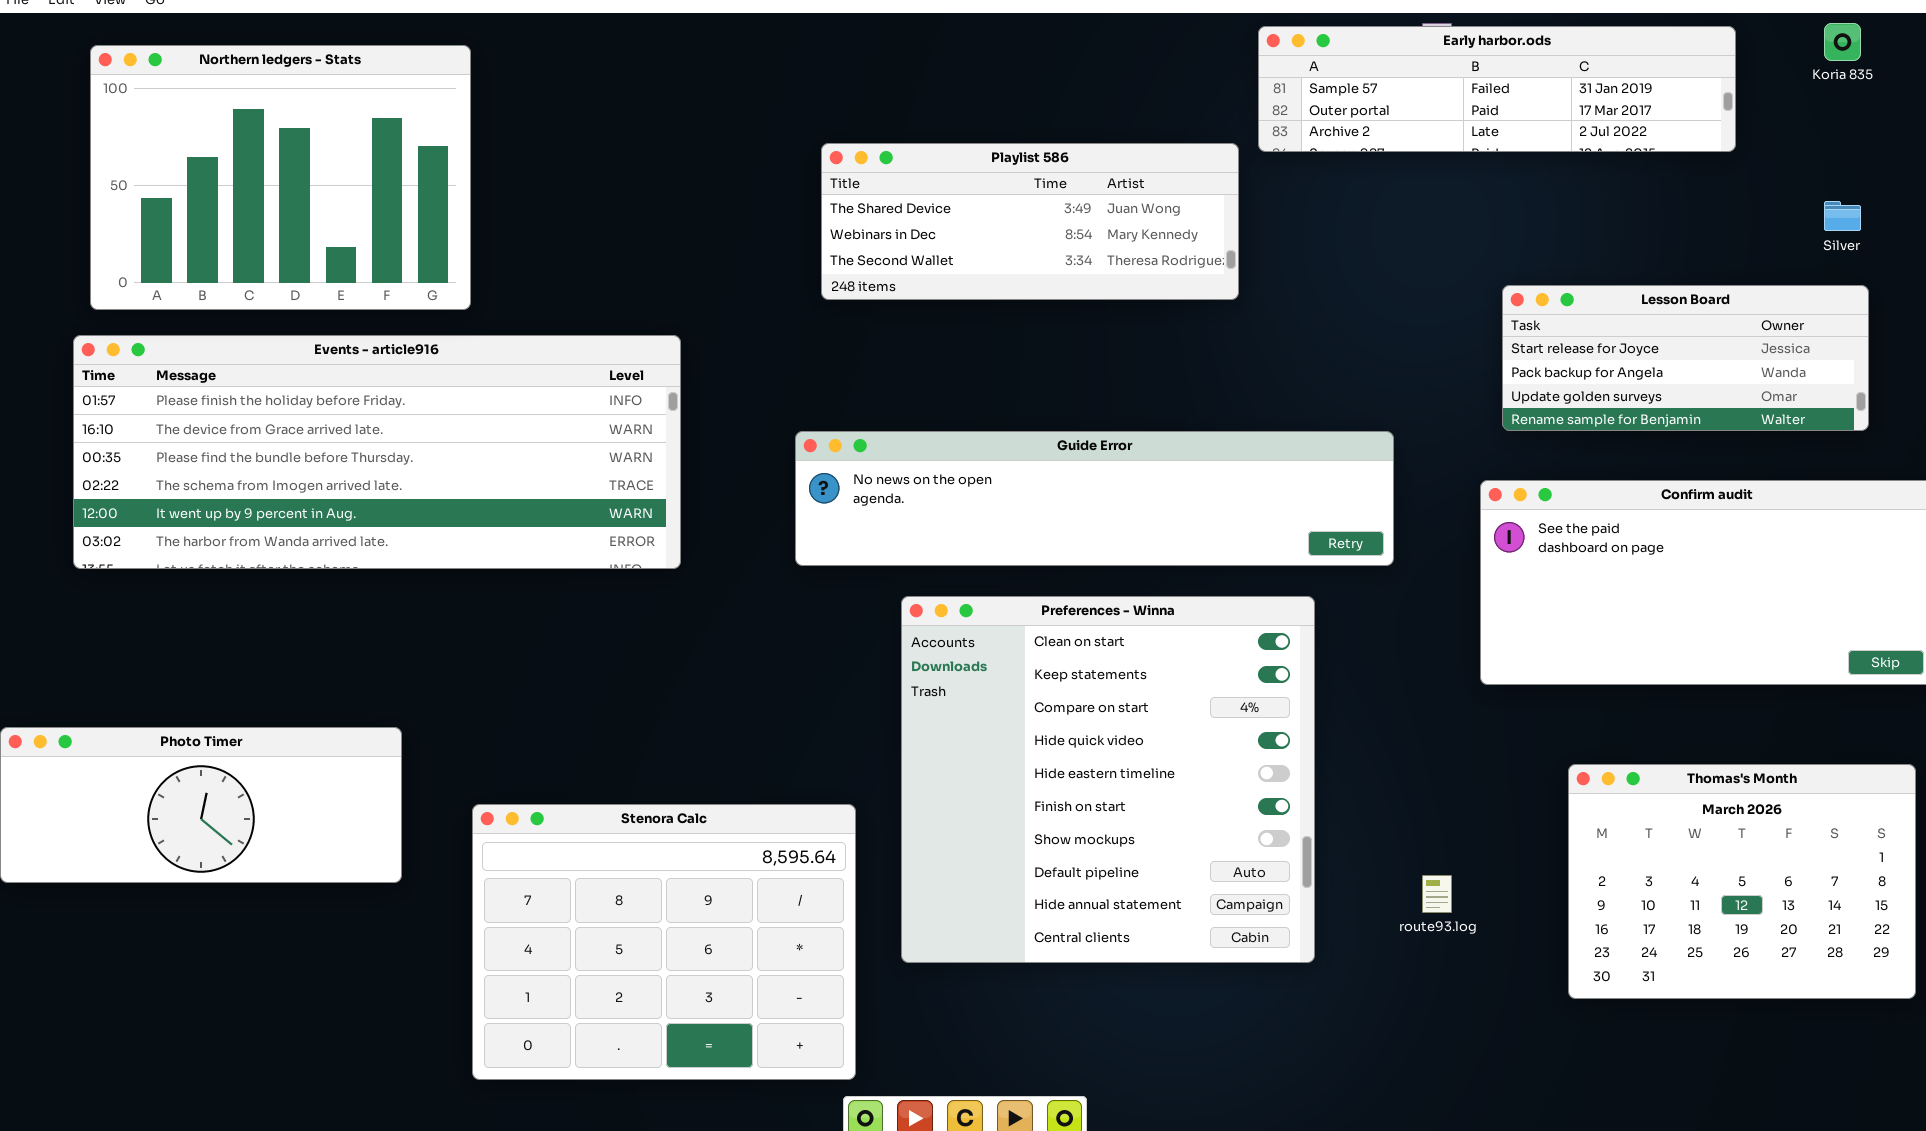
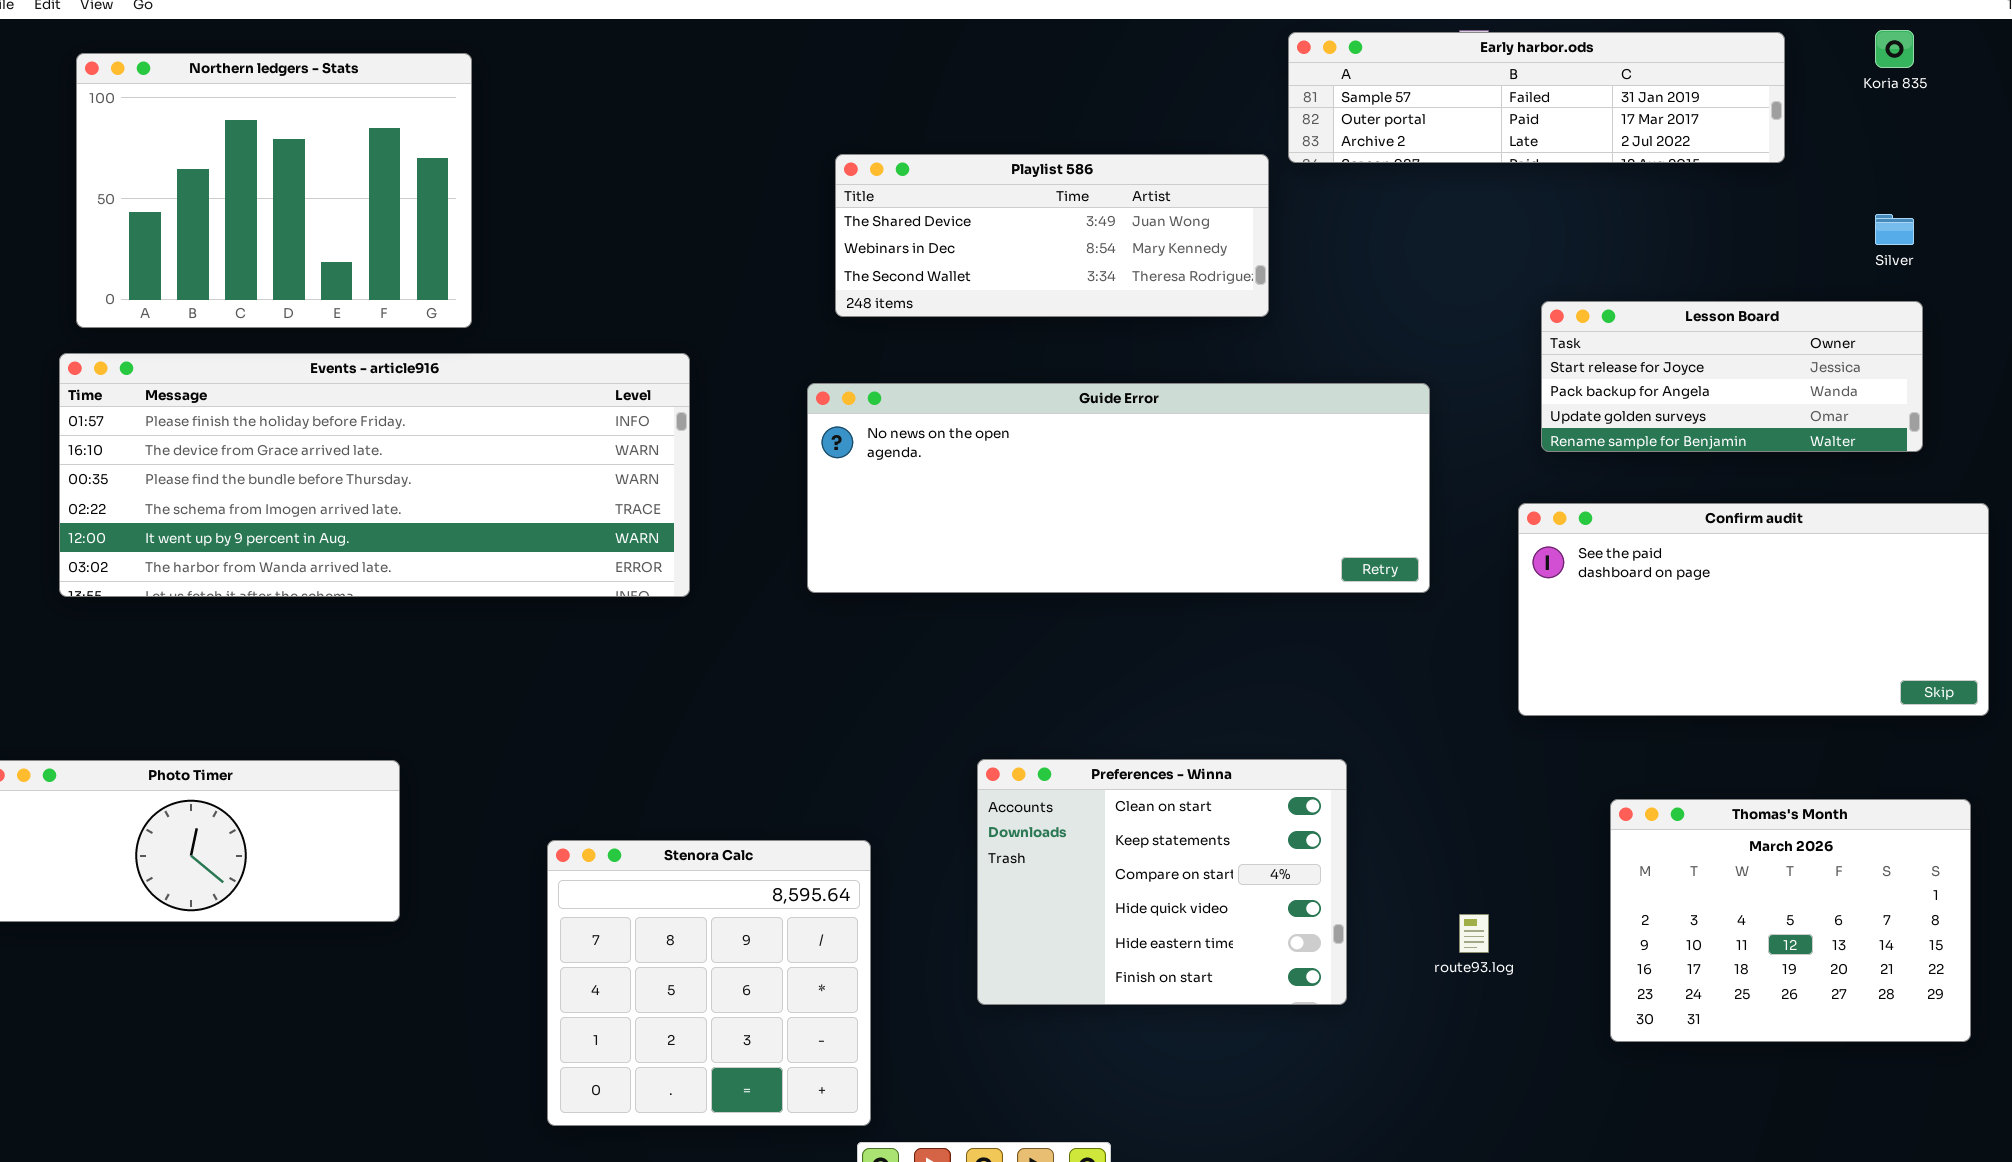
Guide Error: [795,431,1394,566] -> [807,383,1430,593], resized
Preferences - Winna: [901,596,1315,963] -> [977,759,1347,1005], resized
Stenora Calc: [472,804,856,1080] -> [547,840,871,1126], resized

